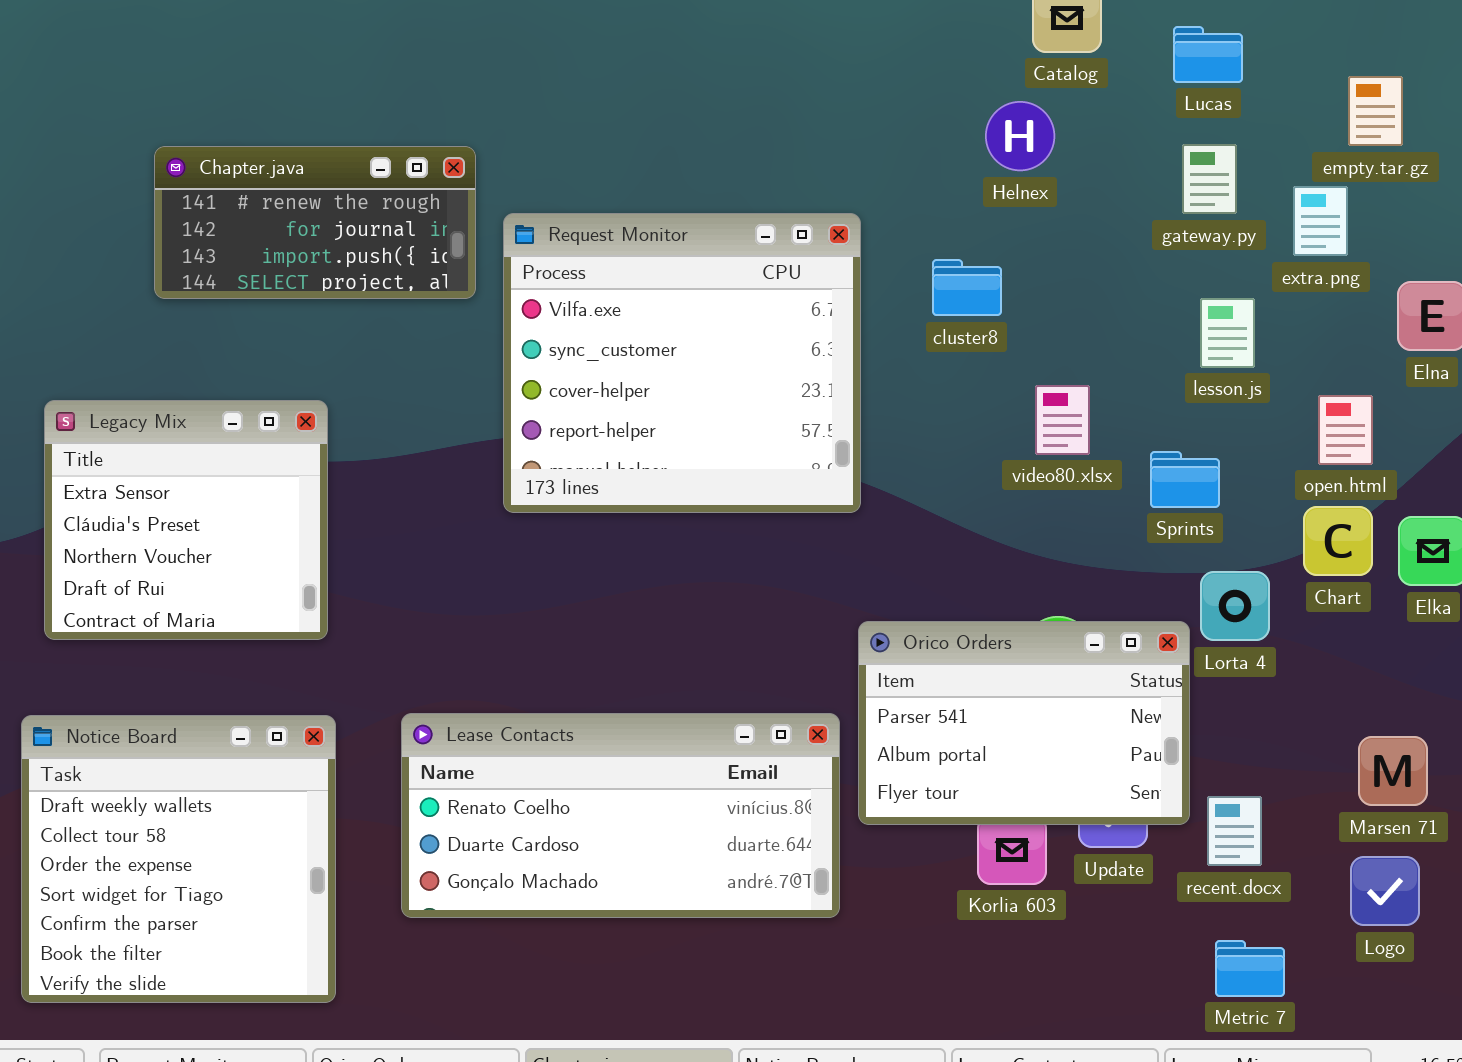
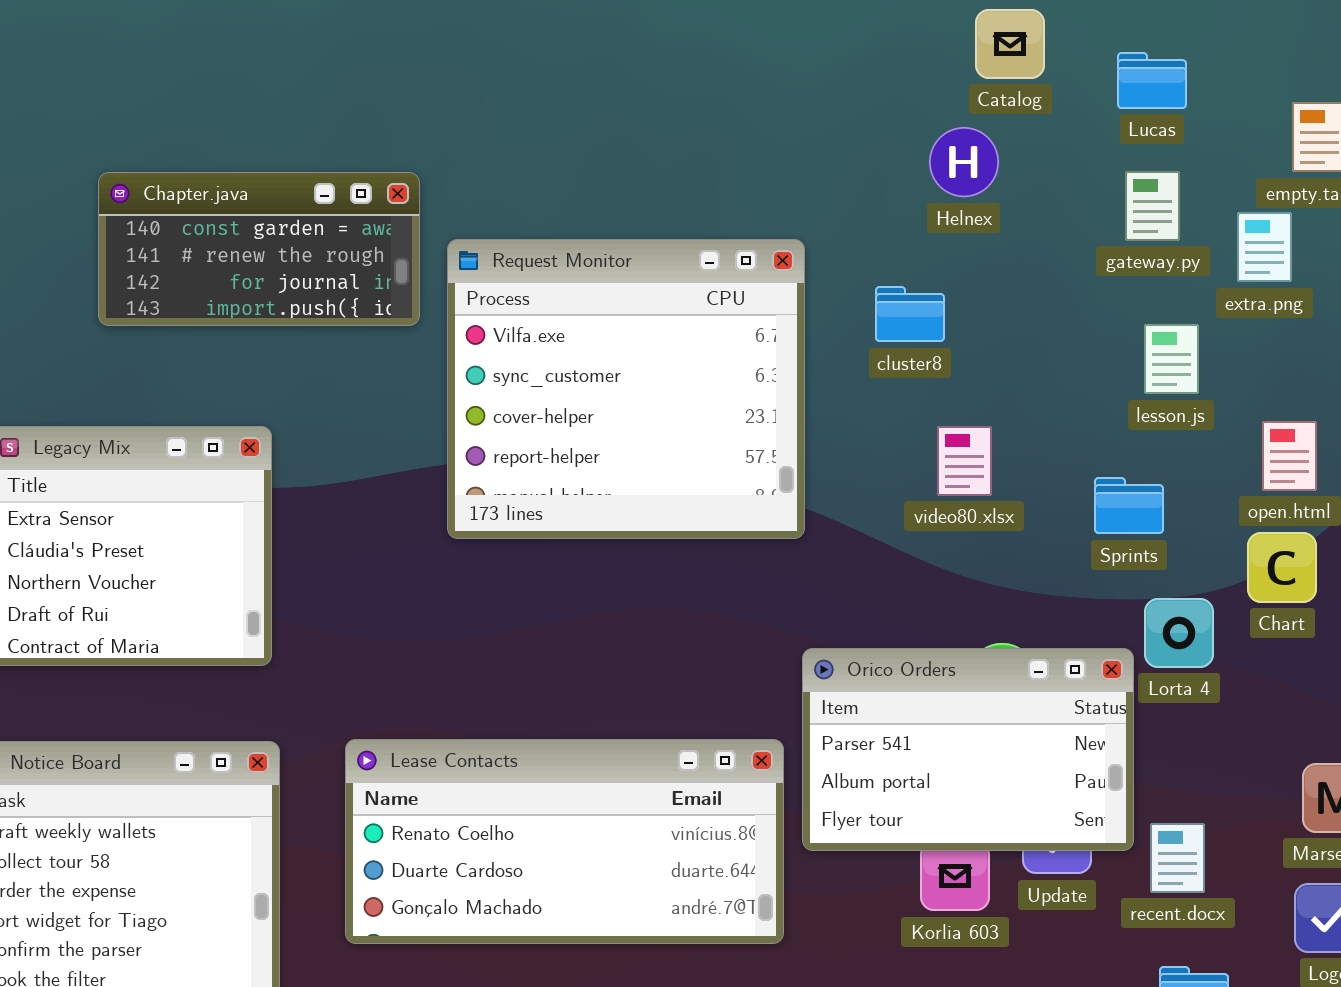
Chapter.java: [154,146,476,299] -> [98,172,420,326], scrolled up 1 row
video80.xlsx: [1035,385,1090,455] -> [937,426,992,496], moved

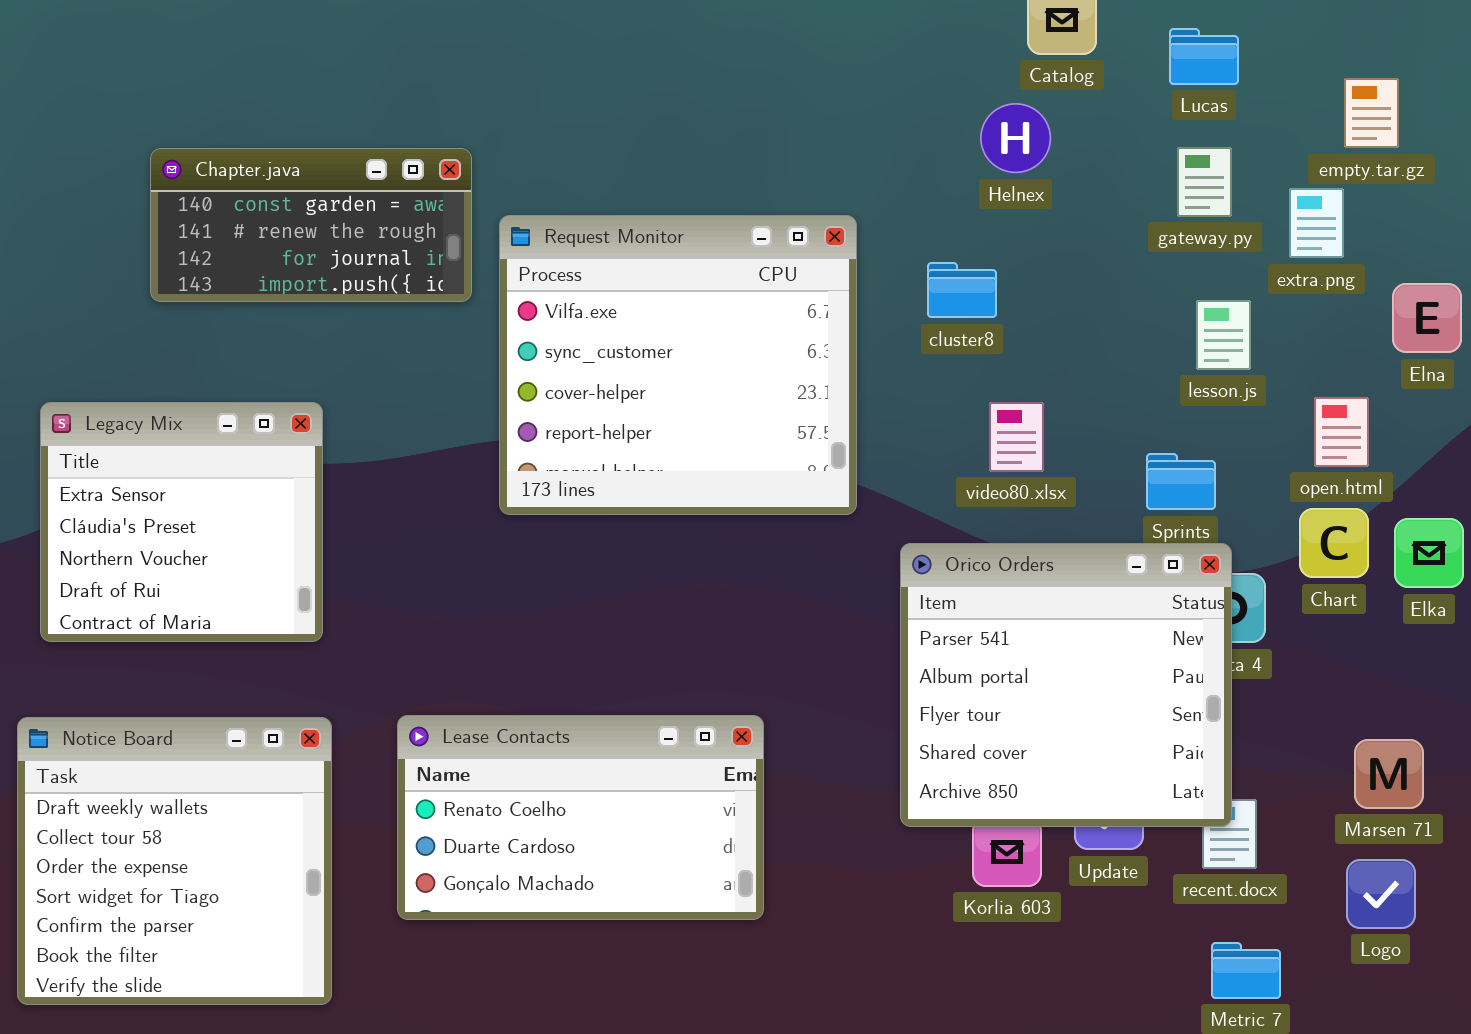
Orico Orders: [802,648,1134,851] -> [900,543,1232,827], moved, resized
Lease Contacts: [345,739,784,944] -> [397,715,764,920], resized

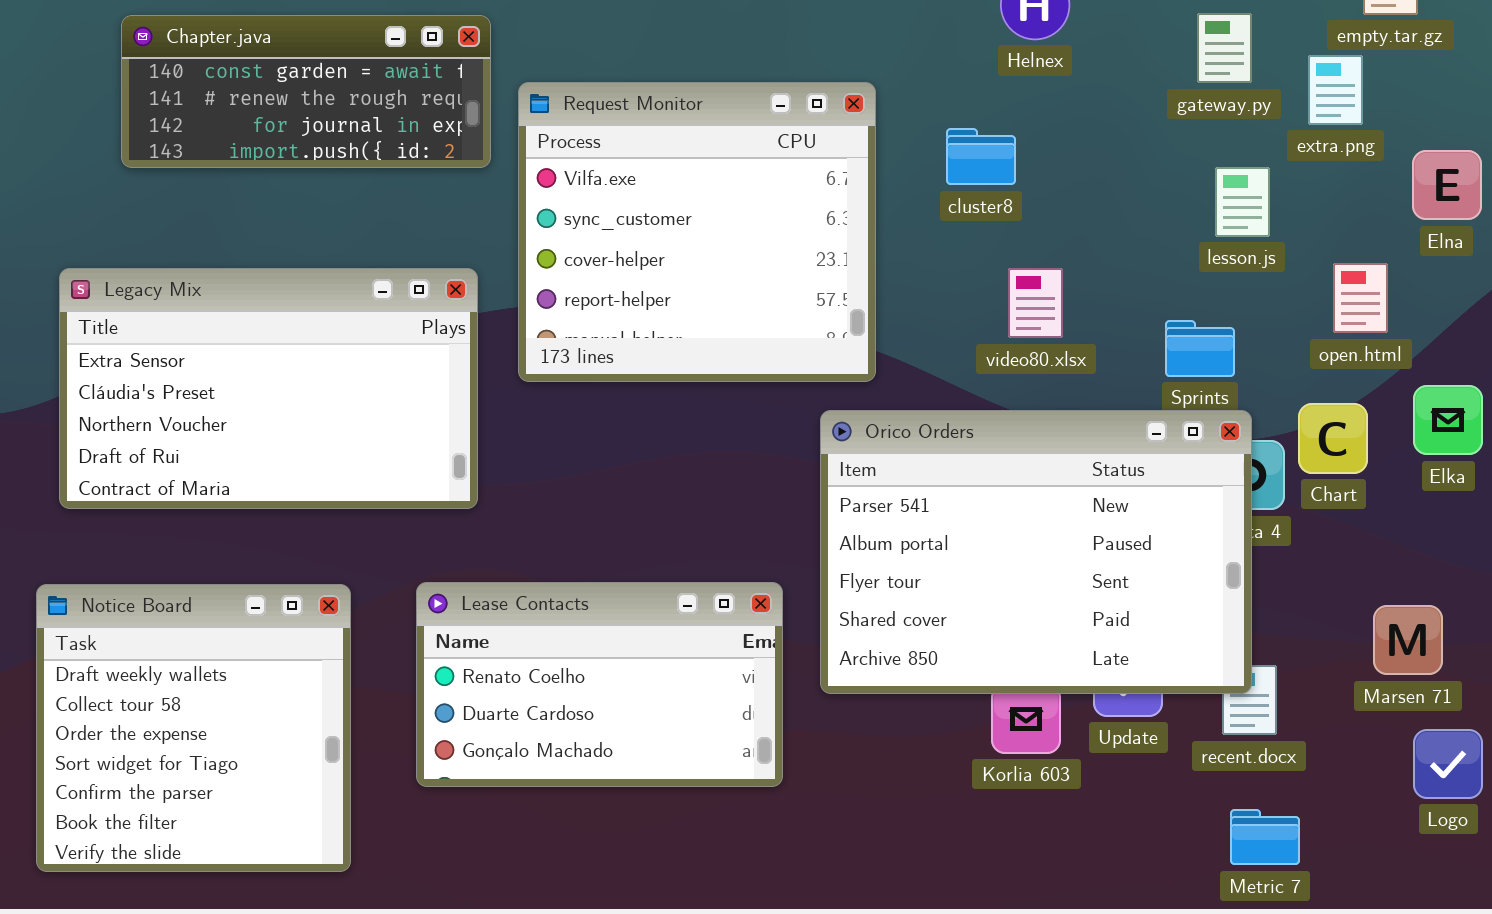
Chapter.java: [150,148,472,302] -> [121,15,491,168], resized
Legacy Mix: [40,402,323,642] -> [59,268,478,509], resized
Chart: [1299,508,1369,578] -> [1298,403,1368,474], moved
Orico Orders: [900,543,1232,827] -> [820,410,1252,694], resized
Logo: [1346,859,1416,929] -> [1413,729,1483,799], moved

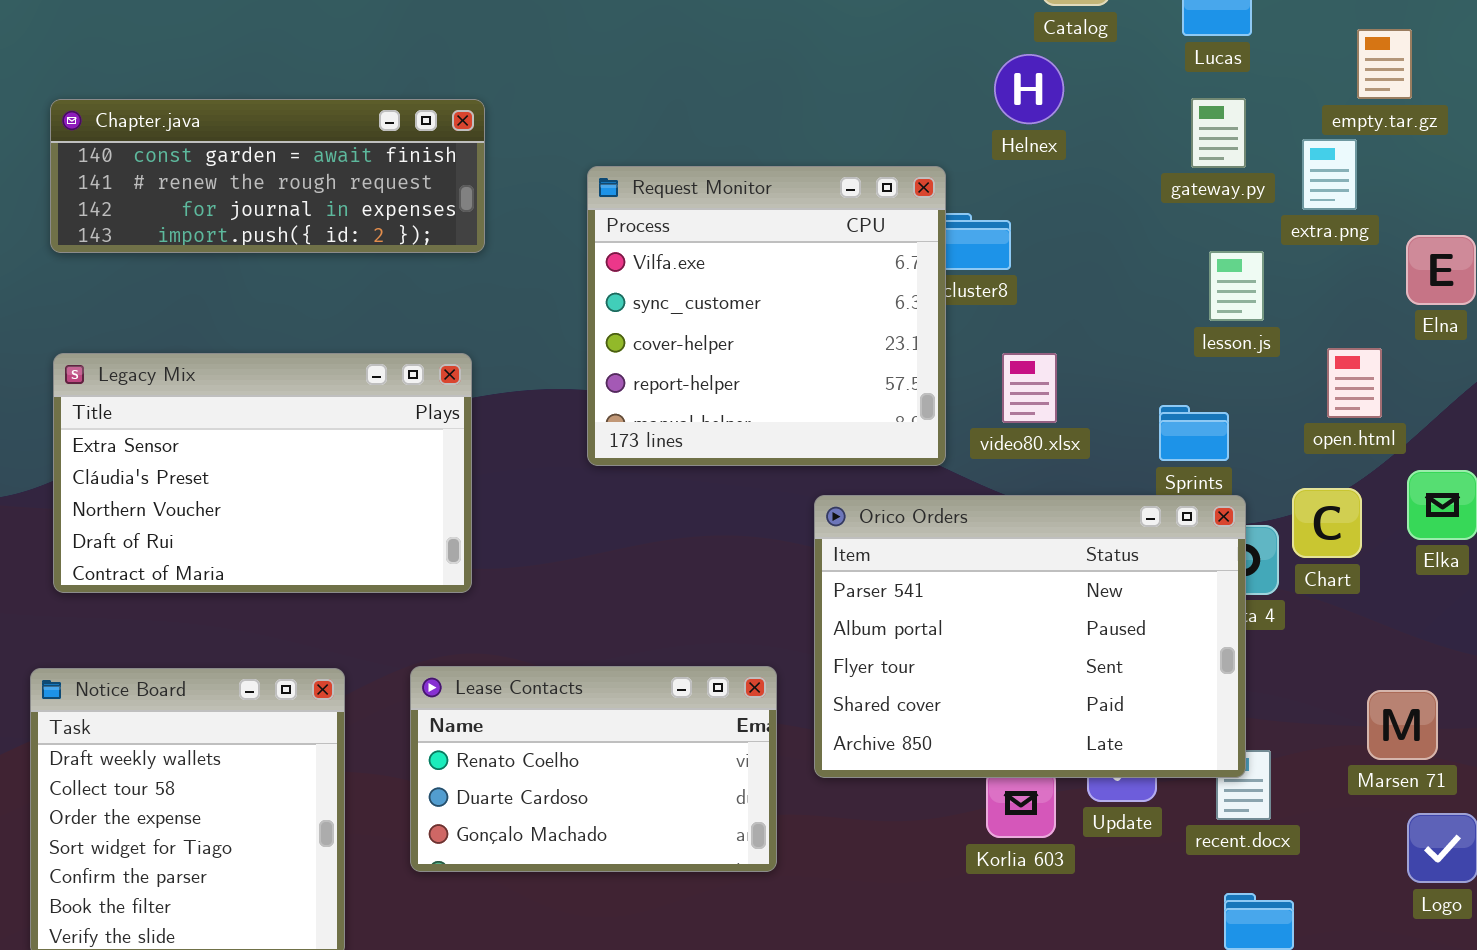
Chapter.java: [121,15,491,168] -> [50,99,485,253], resized
Request Monitor: [518,82,876,382] -> [587,166,946,466], moved

